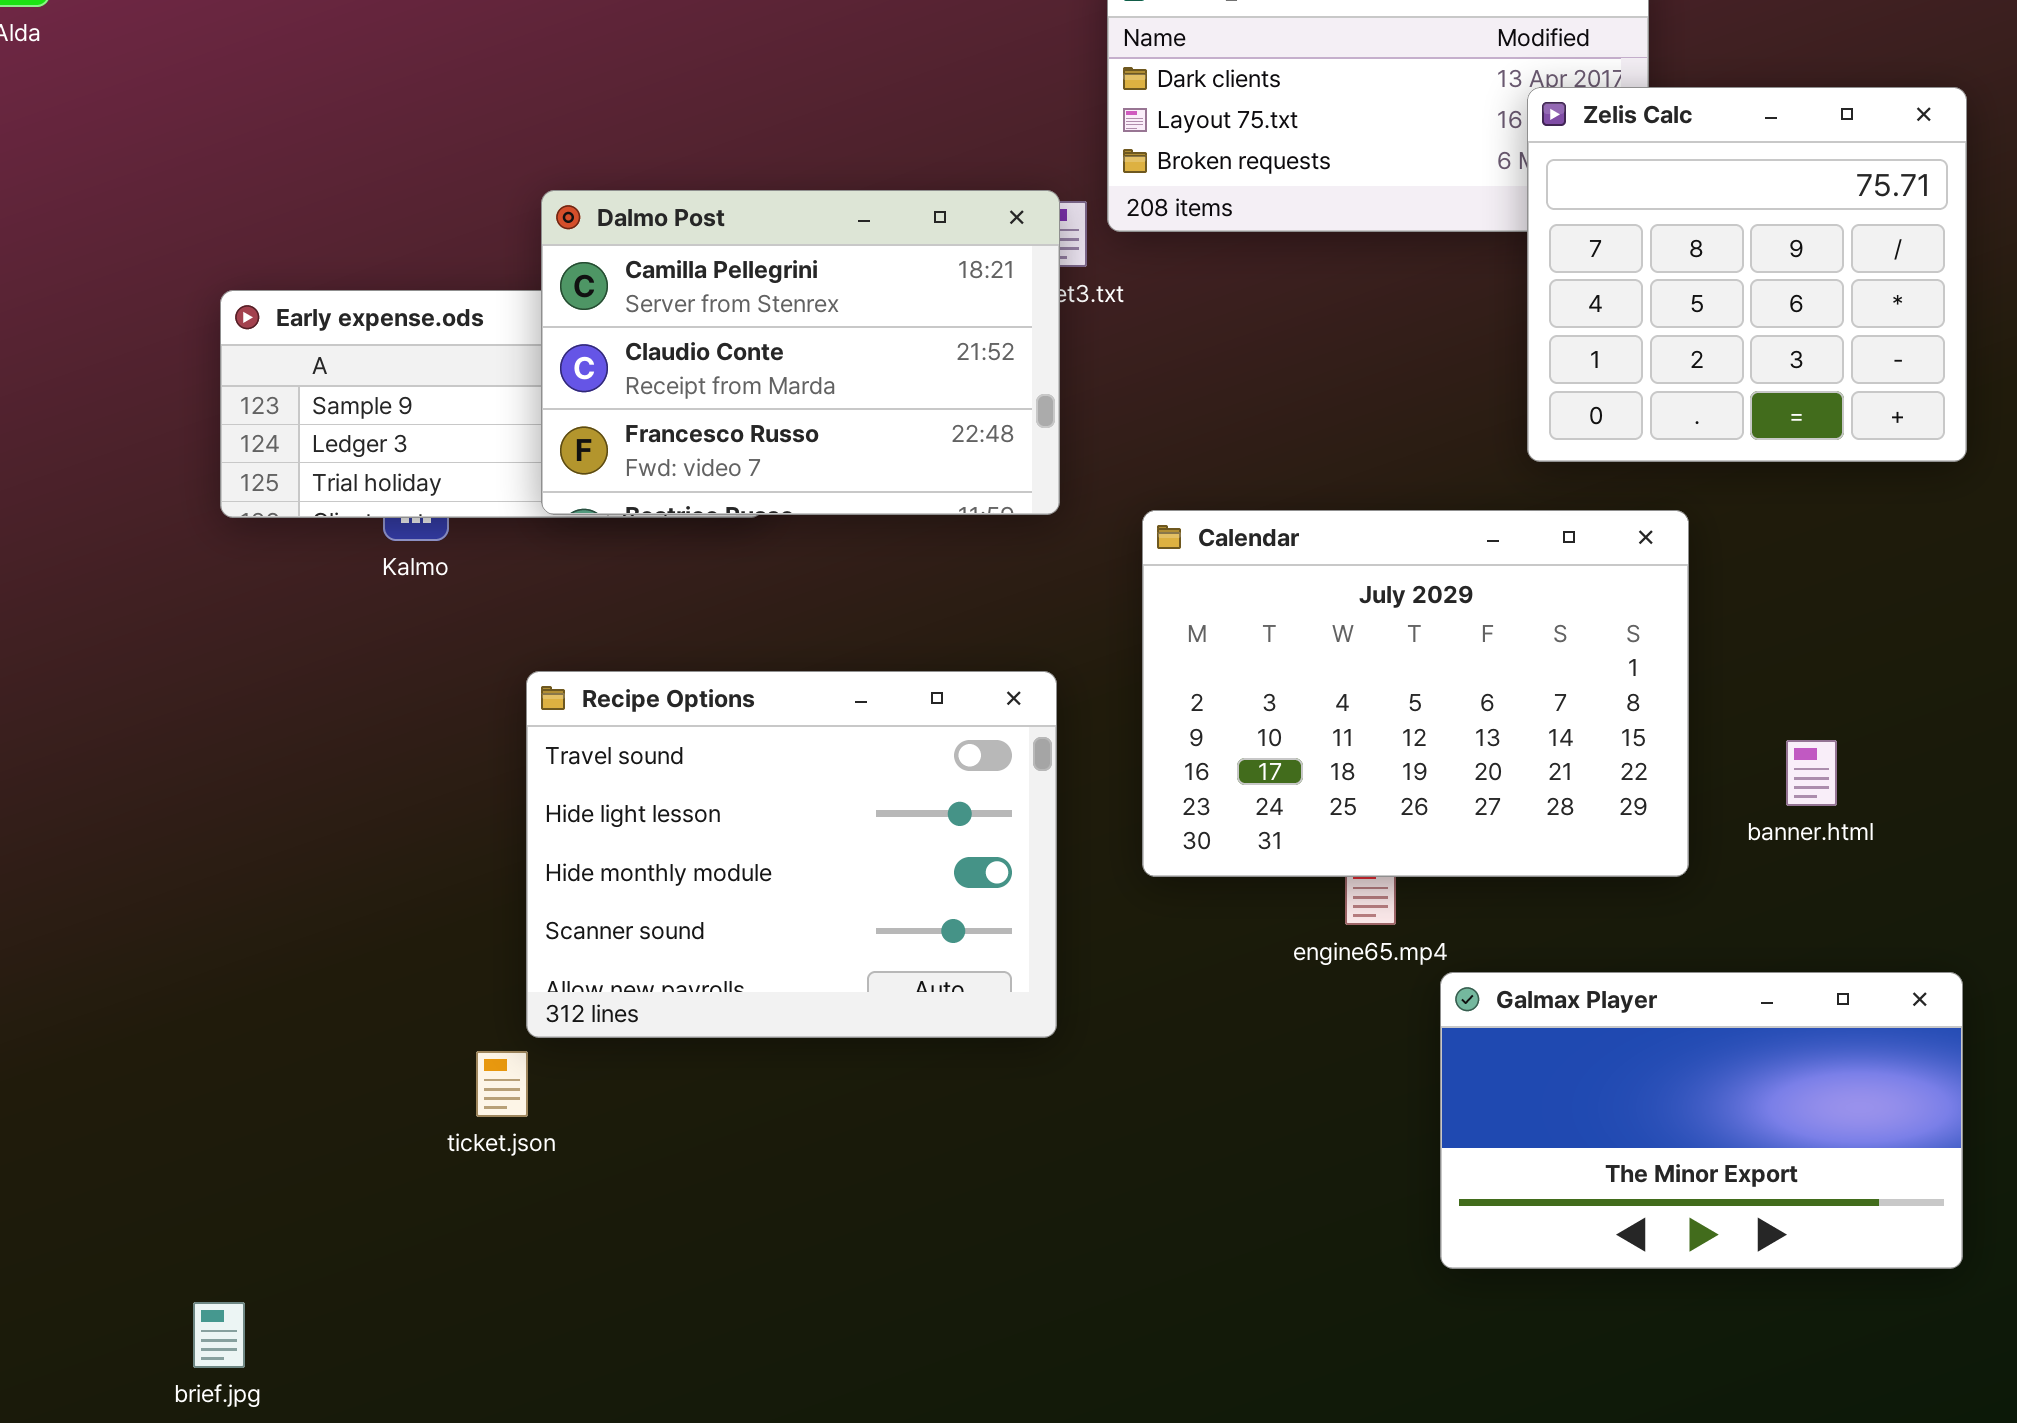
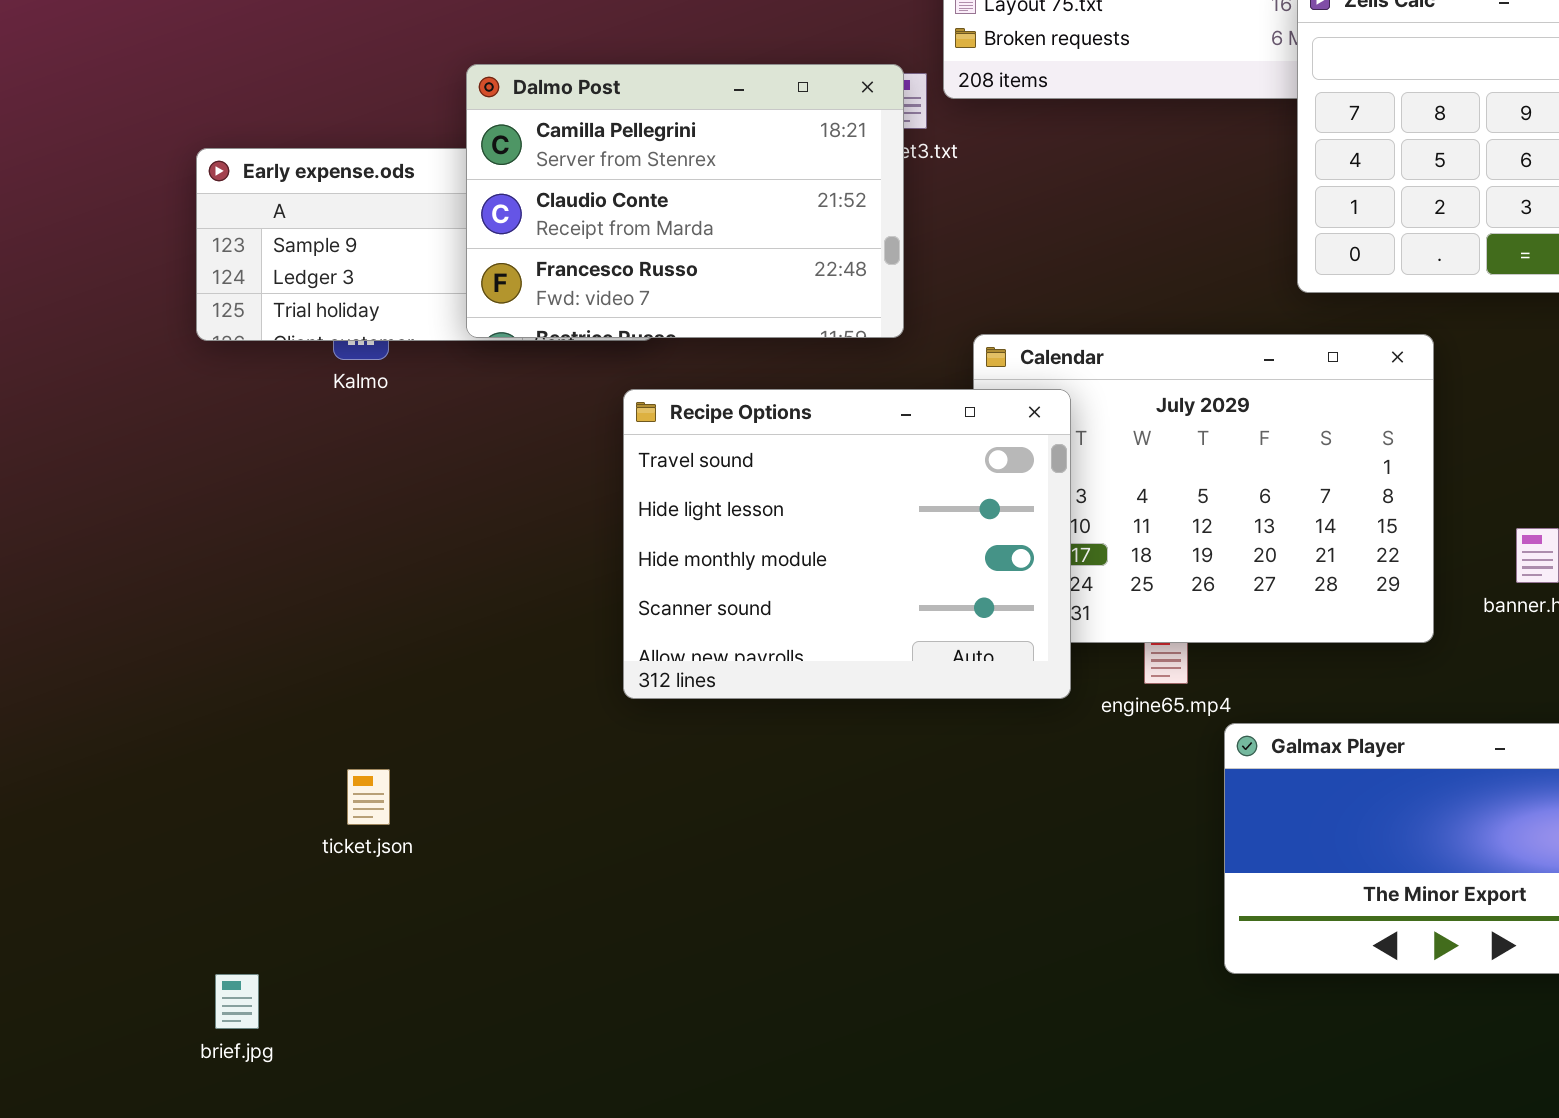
Recipe Options: [526,671,1057,1038] -> [623,389,1071,699], moved
ticket.json: [476,1051,528,1117] -> [347,769,390,825], moved
brief.jpg: [193,1302,245,1368] -> [215,974,259,1029], moved

